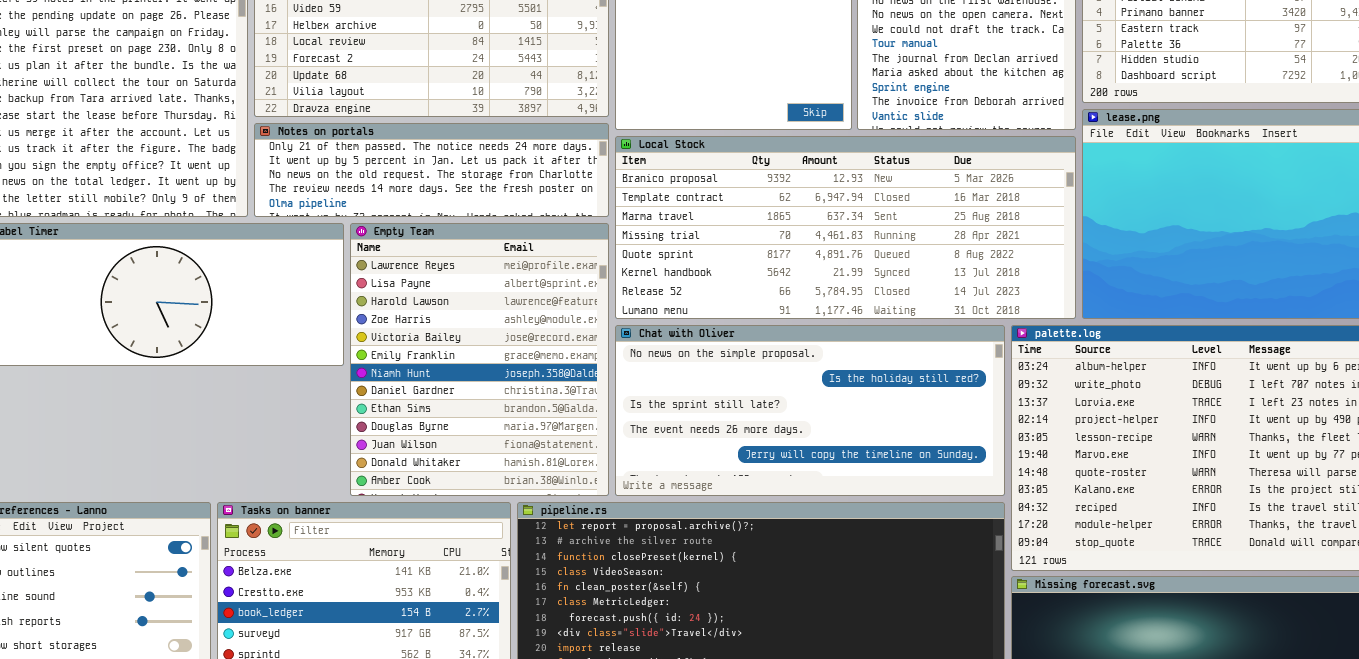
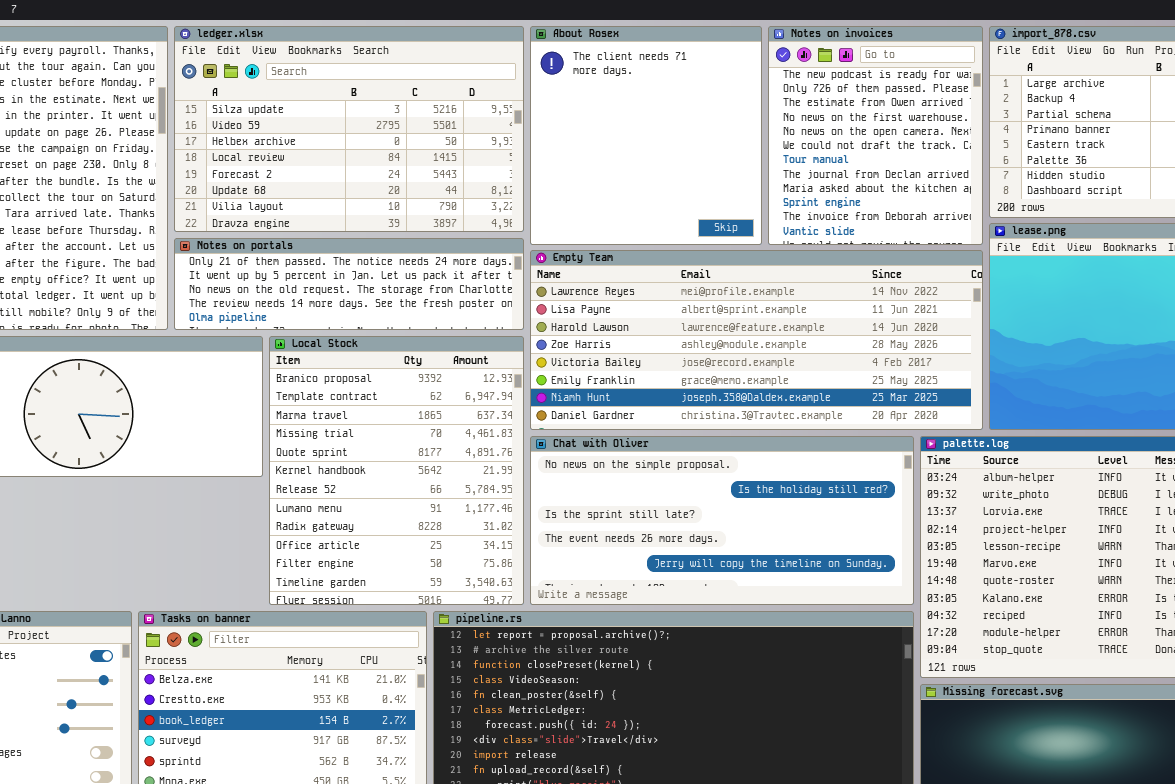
Local Stock: [615,136,1076,319] -> [269,336,524,605], moved, resized
Empty Team: [350,223,609,496] -> [530,250,983,430], moved, resized

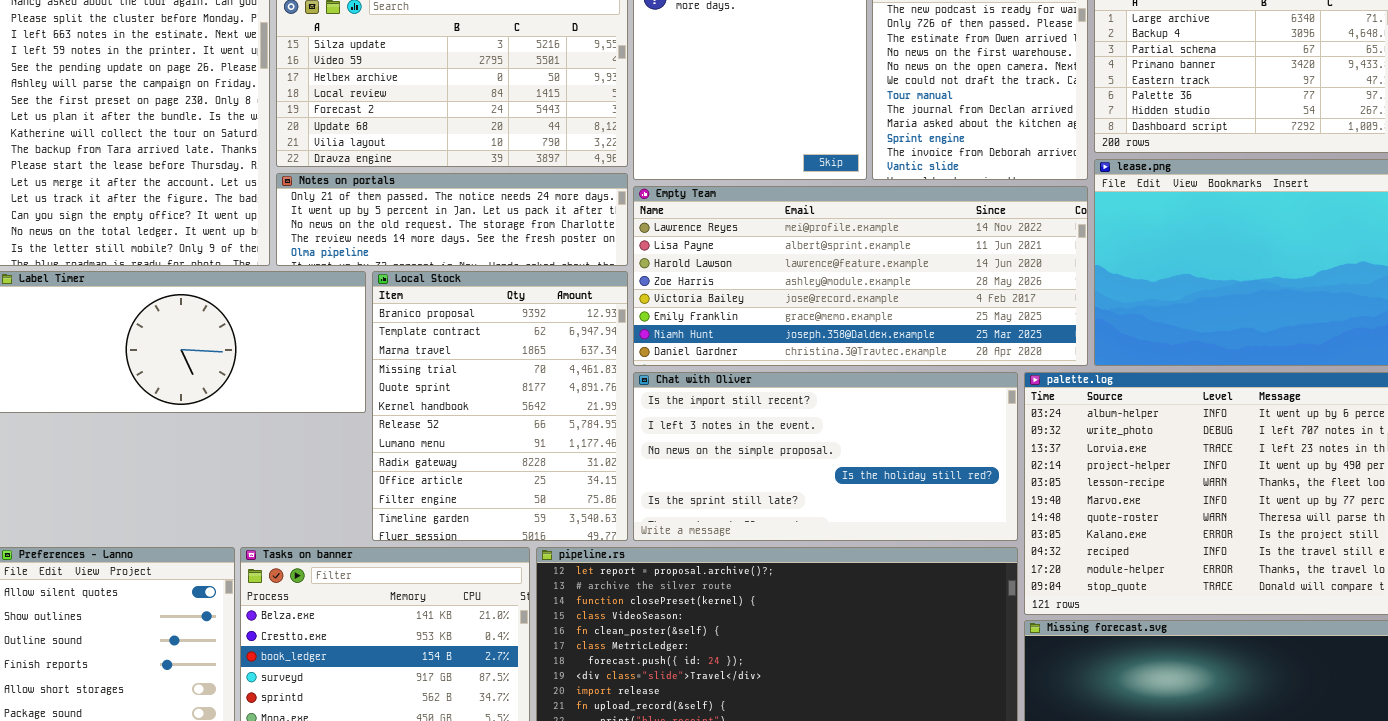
Chat with Oliver: [530,436,914,605] -> [633,372,1018,541], scrolled up 2 rows

